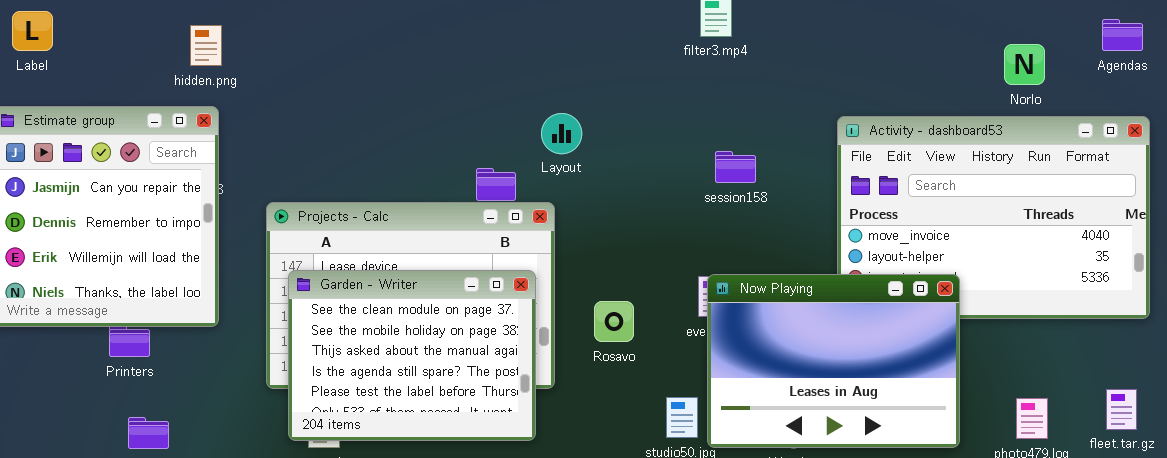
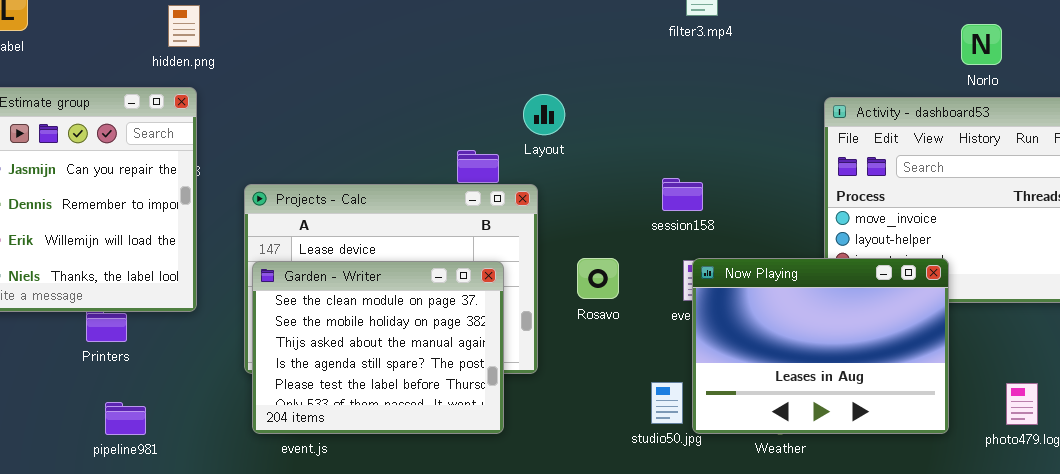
Norlo: [1004,44,1045,85] -> [961,24,1002,65], moved
session158: [715,151,756,183] -> [662,178,703,211], moved
Garden - Writer: [288,270,536,441] -> [252,261,504,434], moved
Rosavo: [594,301,634,342] -> [577,258,619,299], moved

